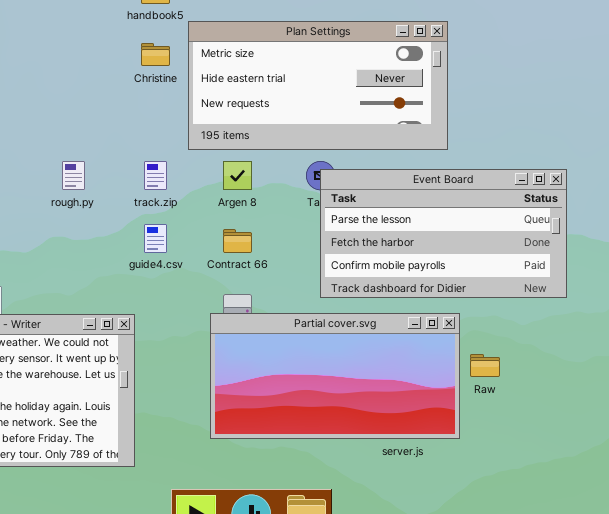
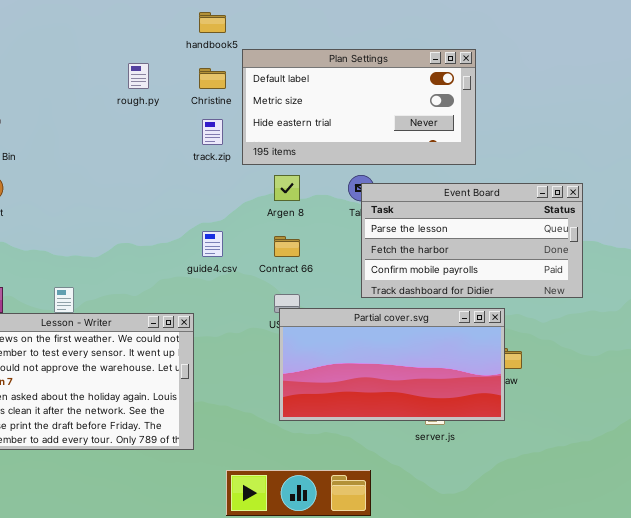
Plan Settings: [188,21,448,150] -> [242,49,476,165], scrolled up 1 row
rough.py: [62,161,85,190] -> [128,63,149,89], moved
track.zip: [144,161,167,190] -> [202,119,223,145], moved
Partial cover.svg: [210,313,460,439] -> [279,308,505,421], moved

